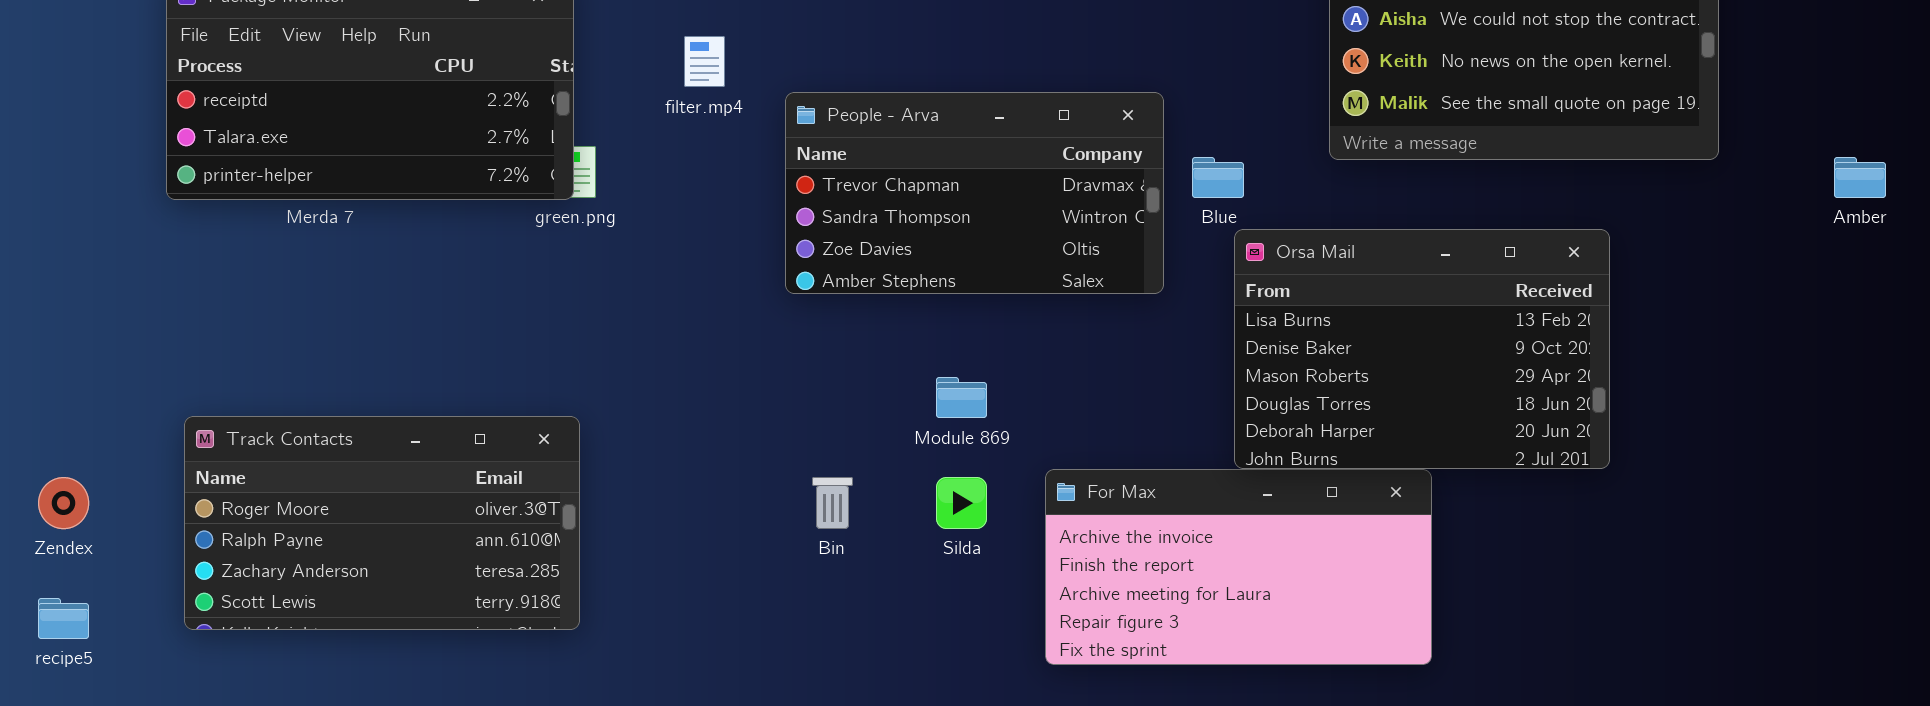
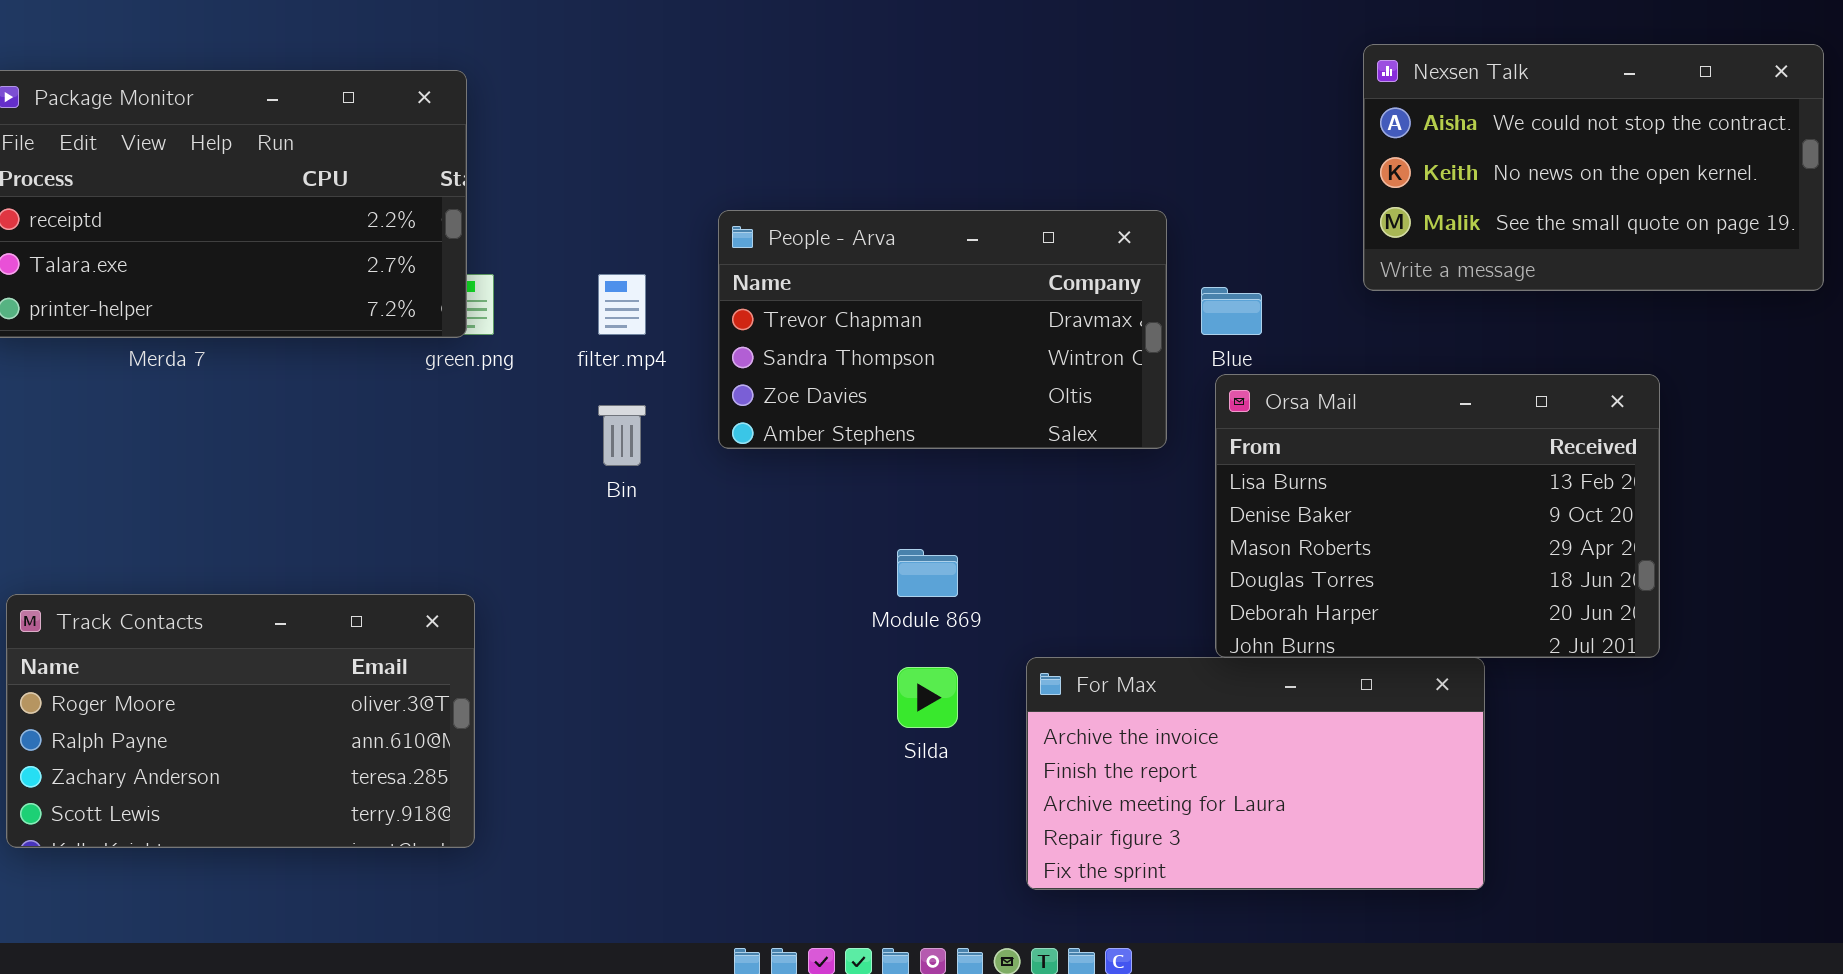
filter.mp4: [684,36,725,87] -> [598,274,646,335], moved
Orsa Mail: [1234,229,1610,469] -> [1215,374,1660,658], moved
Bin: [812,477,853,529] -> [598,405,646,466], moved

